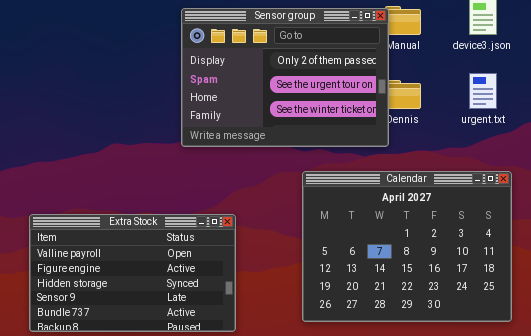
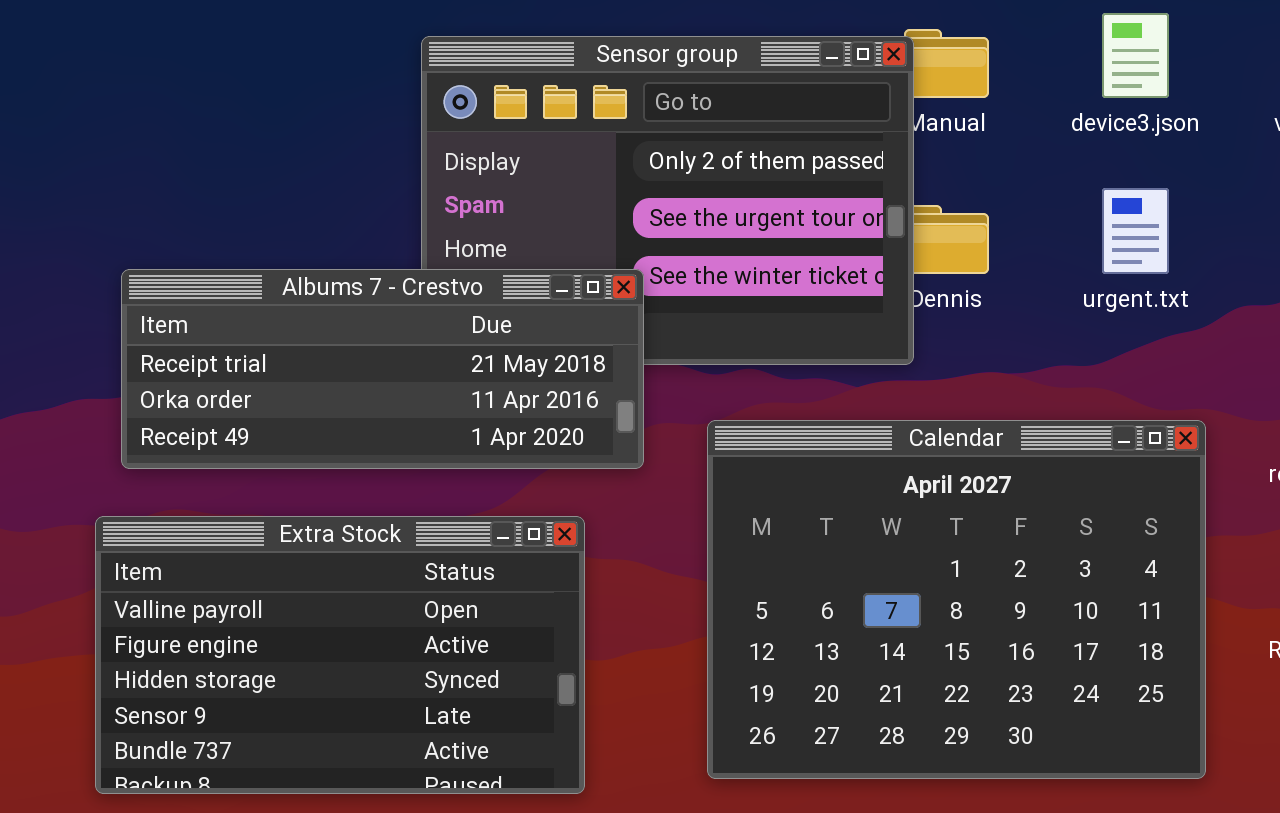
Albums 7 - Crestvo: none -> [121,269,644,469], opened
Extra Stock: [29,214,236,332] -> [95,516,585,794], moved

